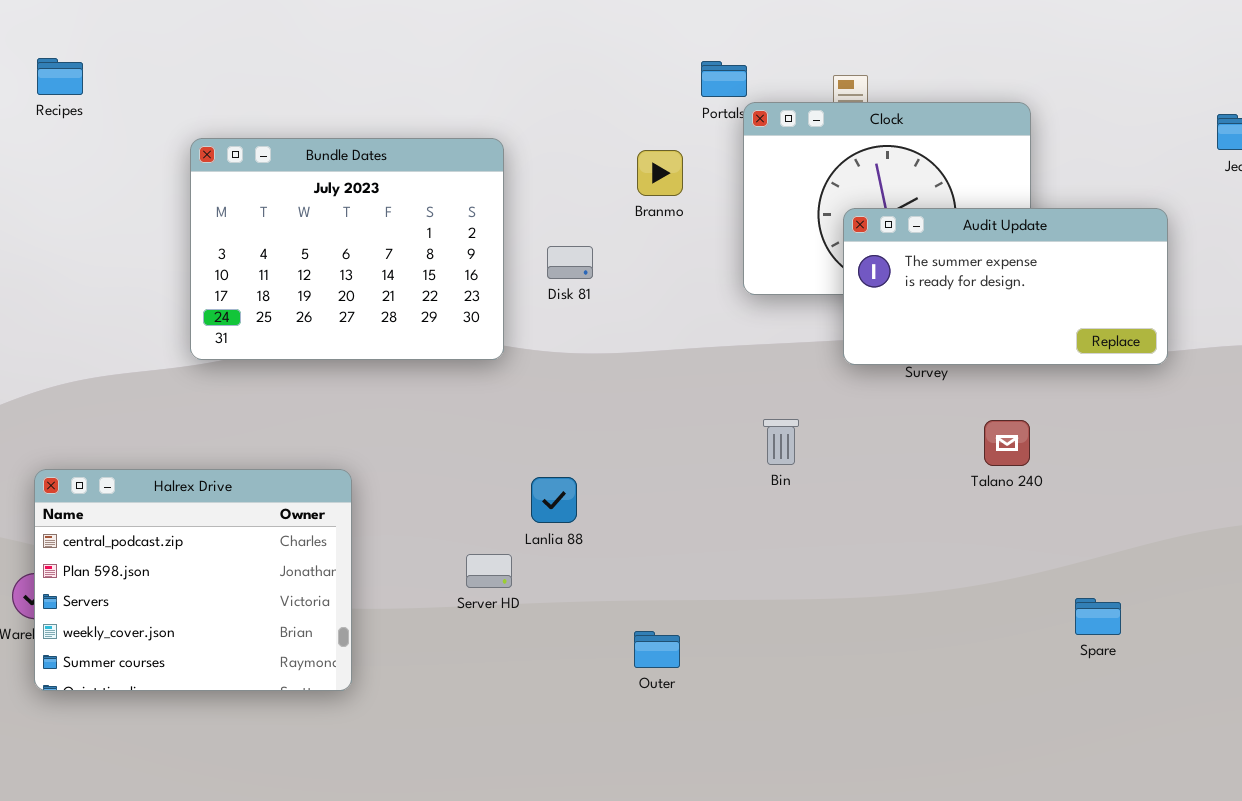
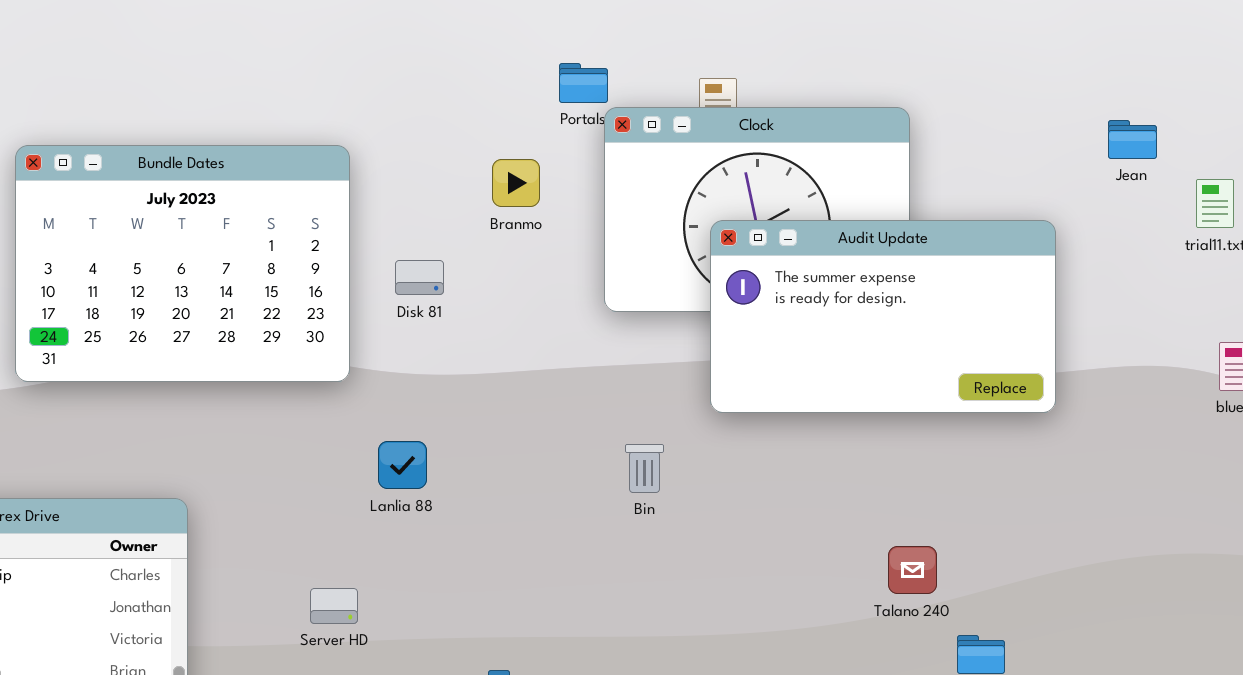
Audit Update: [843,208,1168,365] -> [710,220,1056,413], resized
Talano 240: [984,420,1030,466] -> [888,546,937,594], moved
Lanlia 88: [531,477,577,523] -> [378,441,427,489], moved

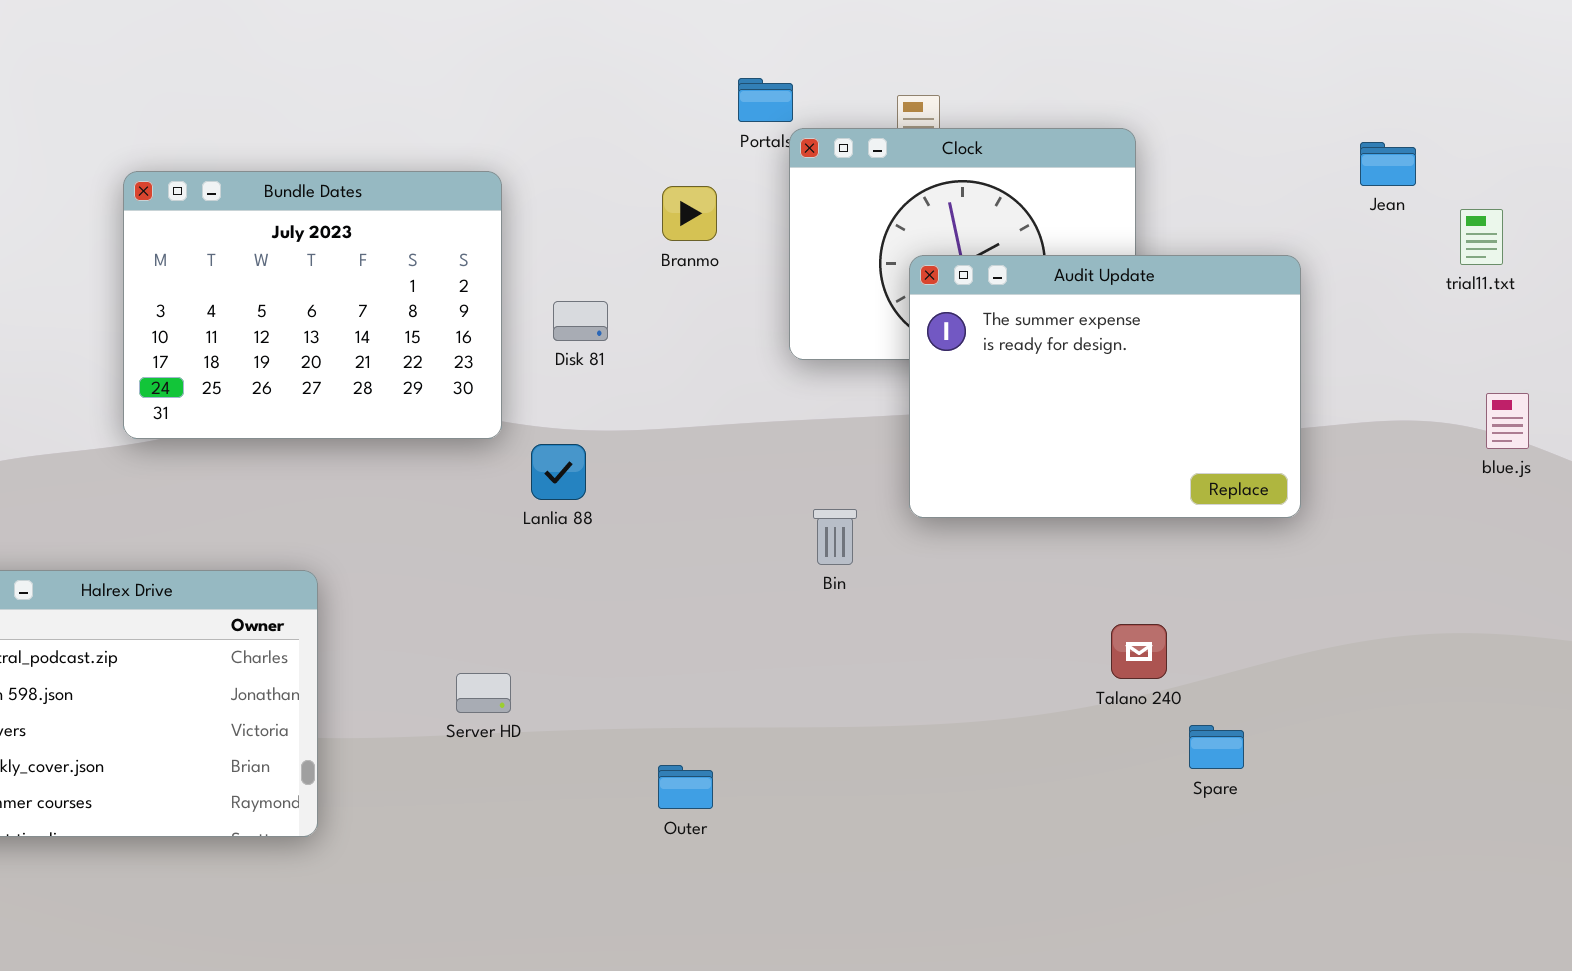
Audit Update: [710,220,1056,413] -> [909,255,1301,518], resized
Lanlia 88: [378,441,427,489] -> [531,444,586,500], moved

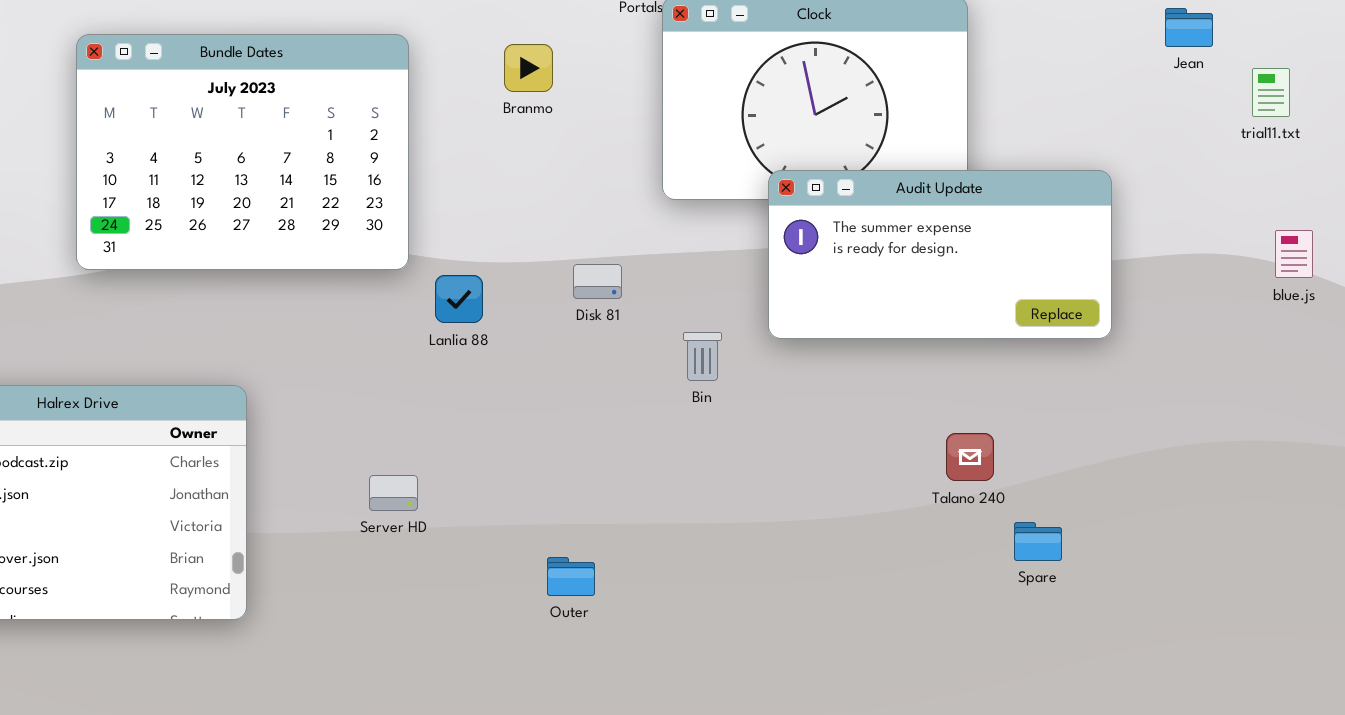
Branmo: [662,186,717,241] -> [504,44,553,92], moved
Audit Update: [909,255,1301,518] -> [768,170,1112,339], resized
Disk 81: [553,301,608,341] -> [573,264,622,299], moved

